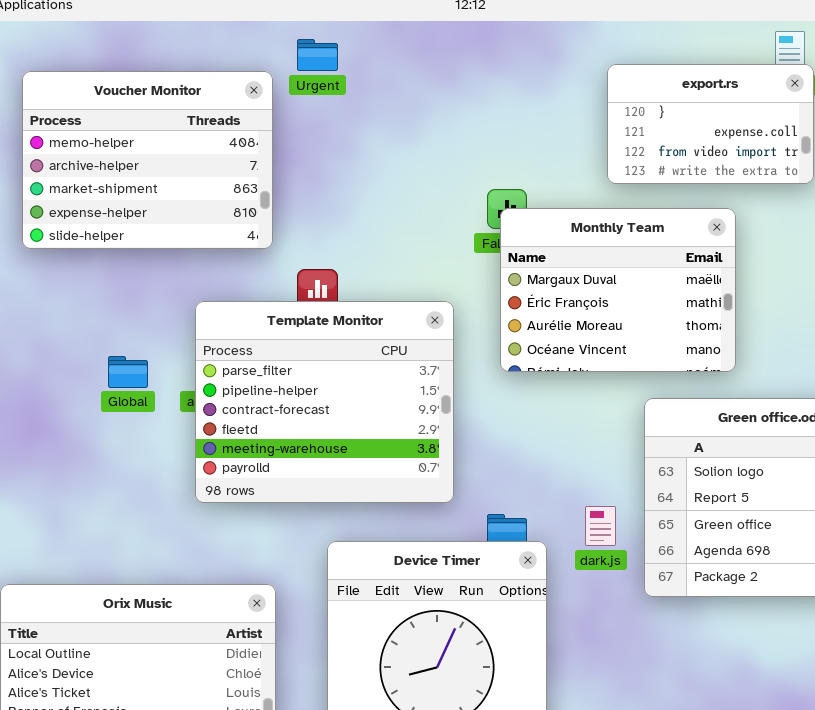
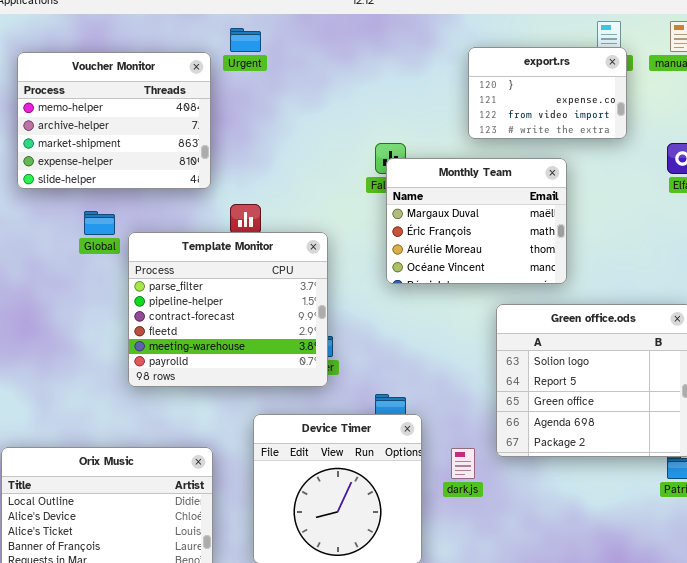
Template Monitor: [195,301,454,503] -> [128,232,328,387], moved
Global: [108,356,148,388] -> [84,211,115,235], moved
dark.js: [585,506,616,546] -> [451,448,475,479], moved

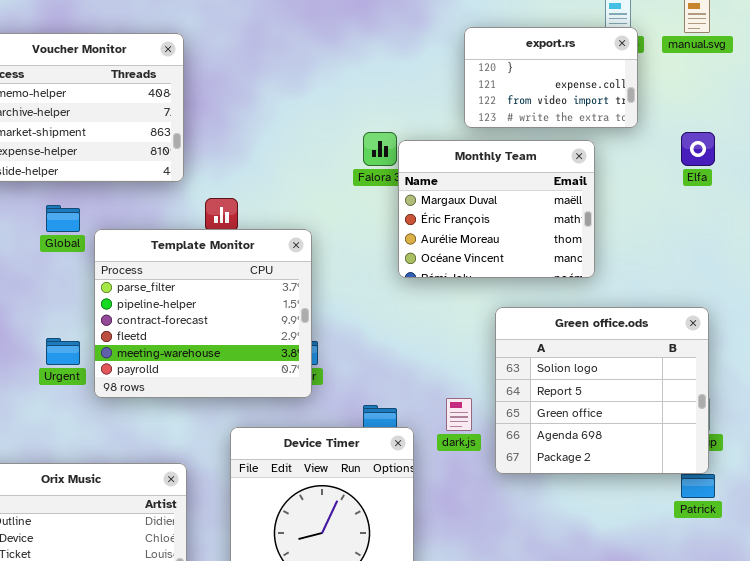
Urgent: [230,28,261,52] -> [46,338,80,365], moved
Monthly Team: [386,158,567,284] -> [398,140,595,278], moved
dark.js: [451,448,475,479] -> [446,398,472,431], moved

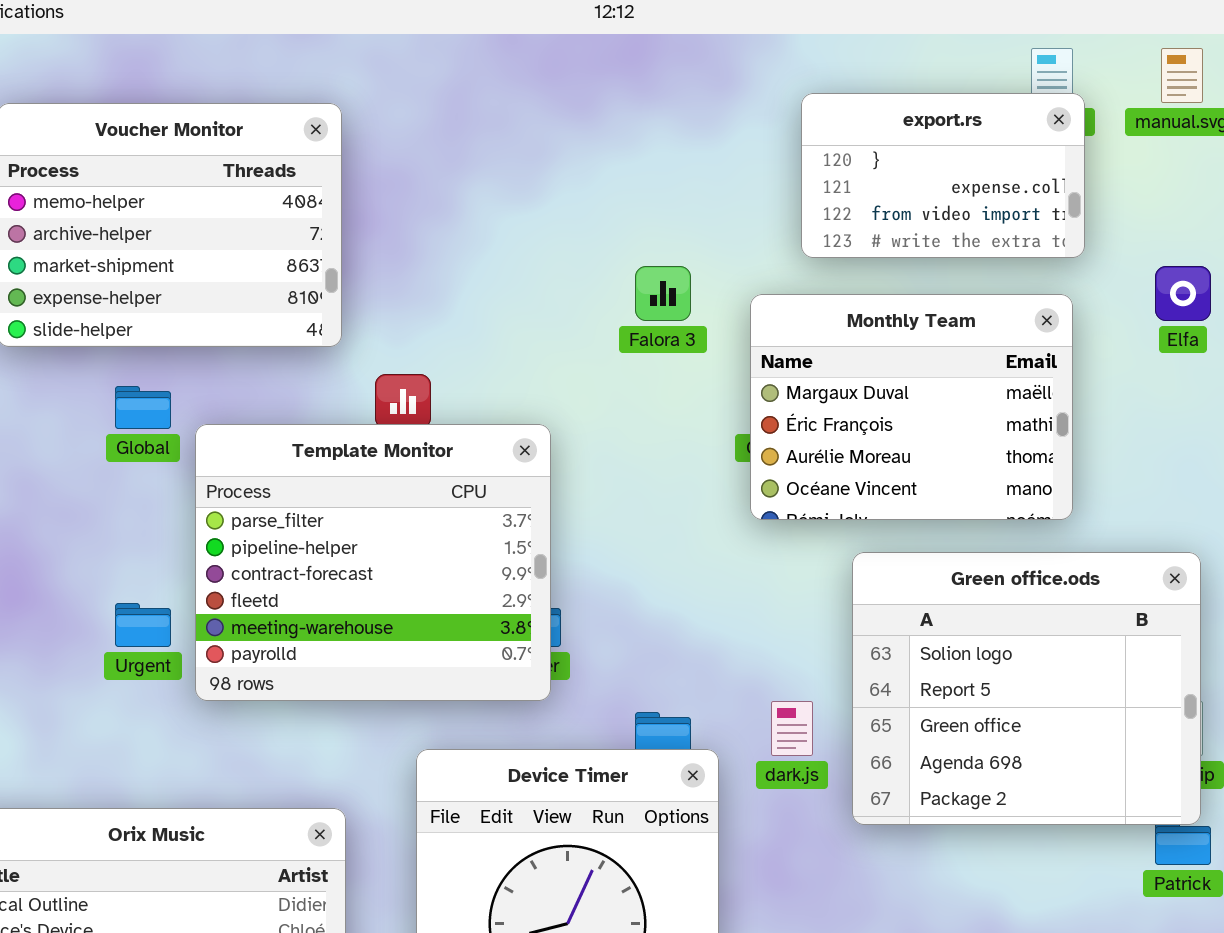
Monthly Team: [398,140,595,278] -> [750,294,1073,520], moved

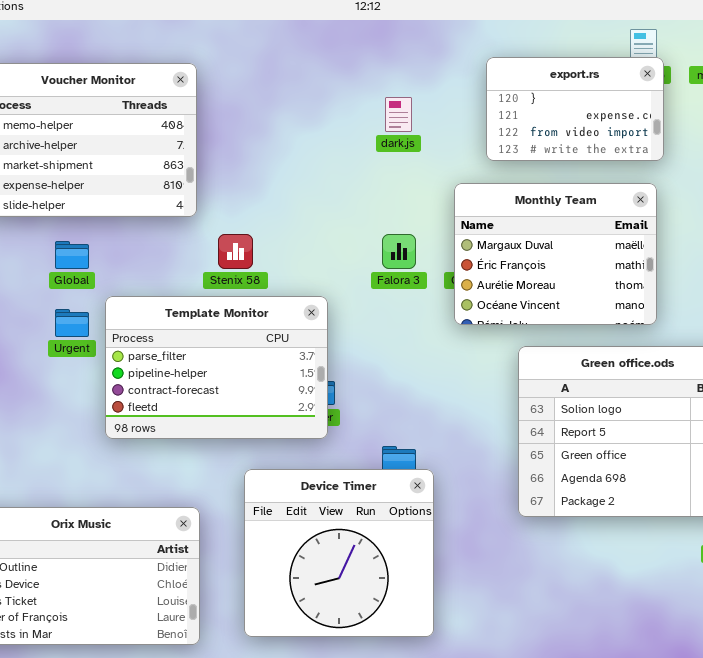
Falora 3: [635,266,691,321] -> [382,234,416,269], moved
Template Monitor: [195,424,551,701] -> [105,296,328,439], resized
Urgent: [115,603,171,647] -> [55,309,89,337], moved
dark.js: [771,701,813,756] -> [385,97,412,132], moved

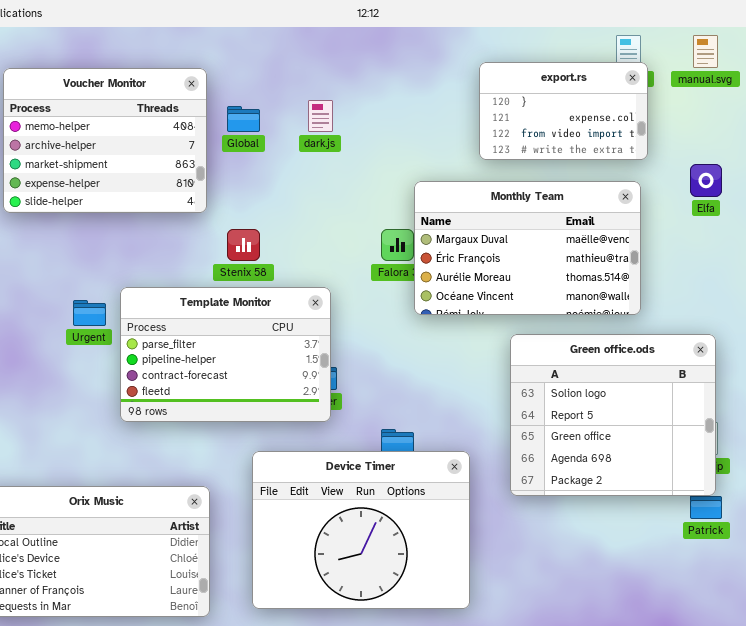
dark.js: [385,97,412,132] -> [308,100,333,132], moved
Monthly Team: [454,183,657,325] -> [414,181,641,315], resized
Global: [55,241,89,269] -> [227,106,260,132], moved
Device Timer: [244,469,434,637] -> [252,451,470,609], resized

